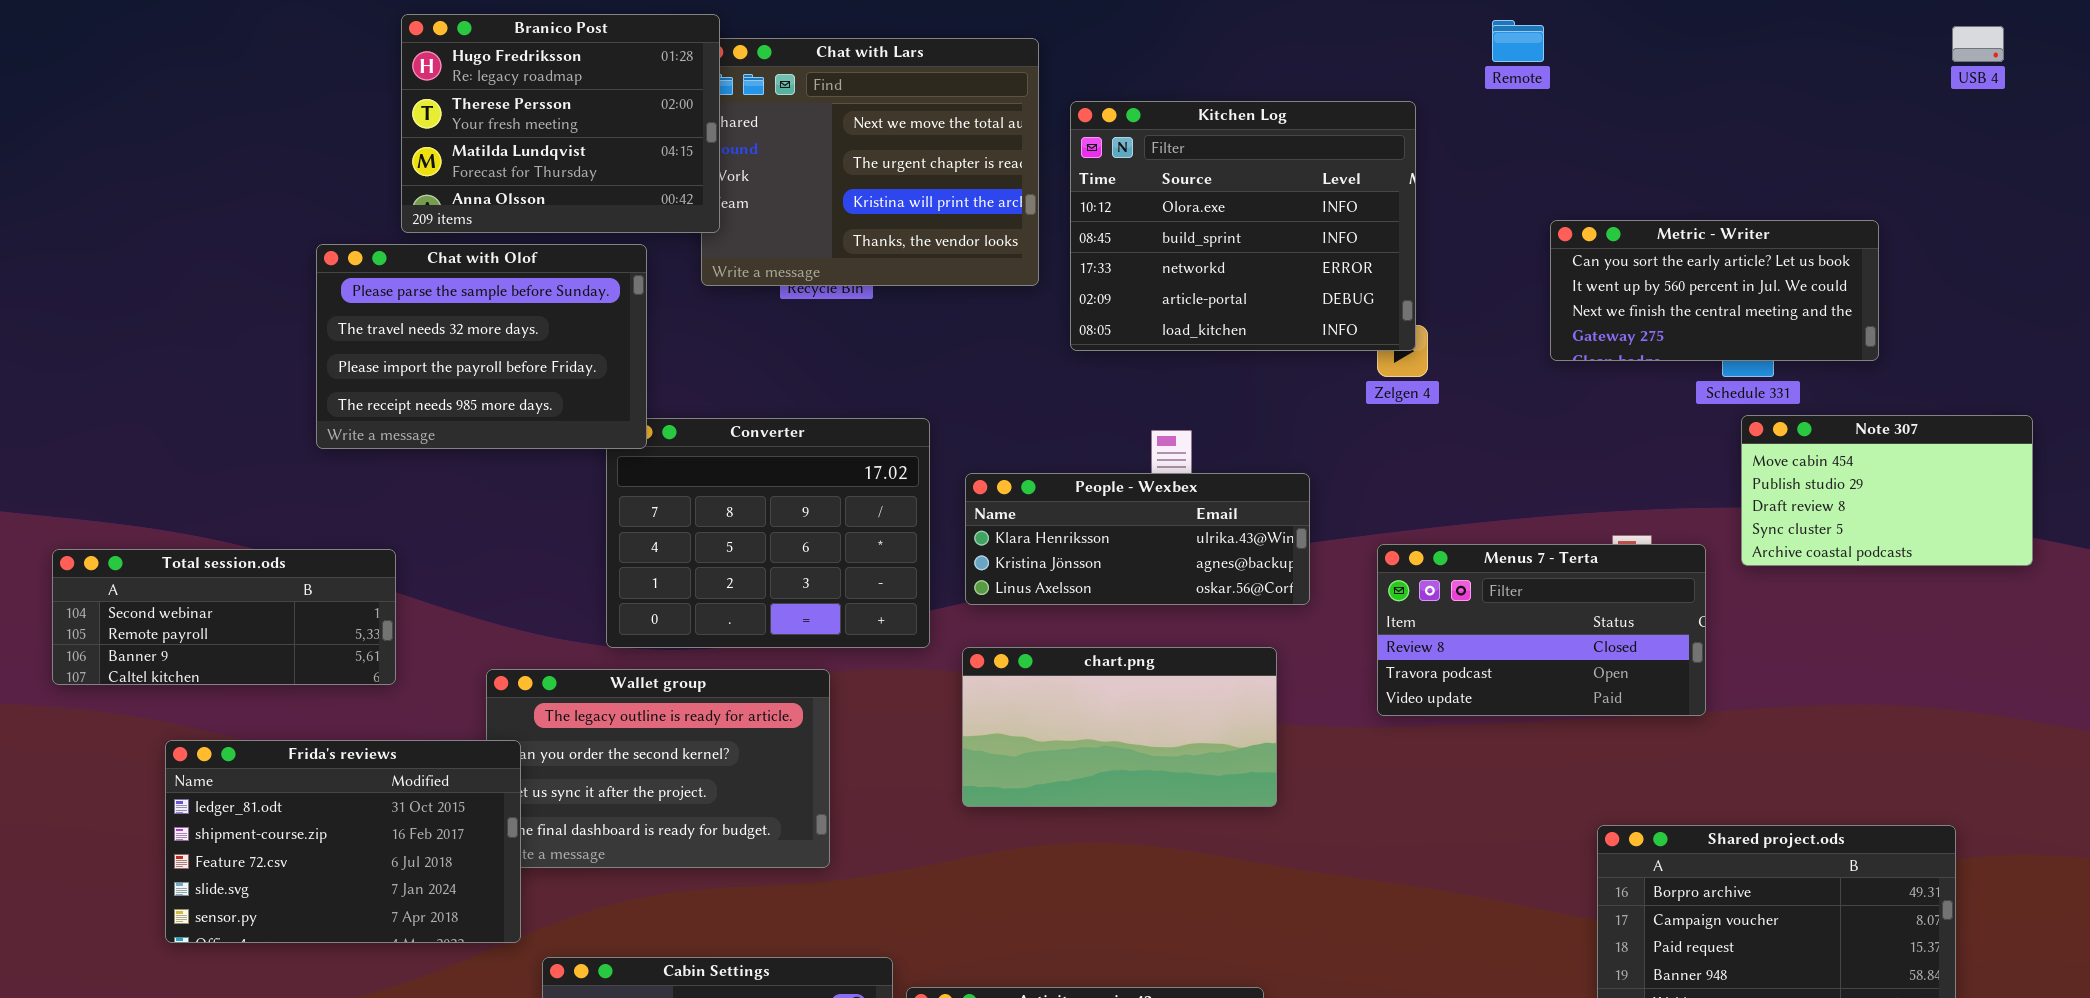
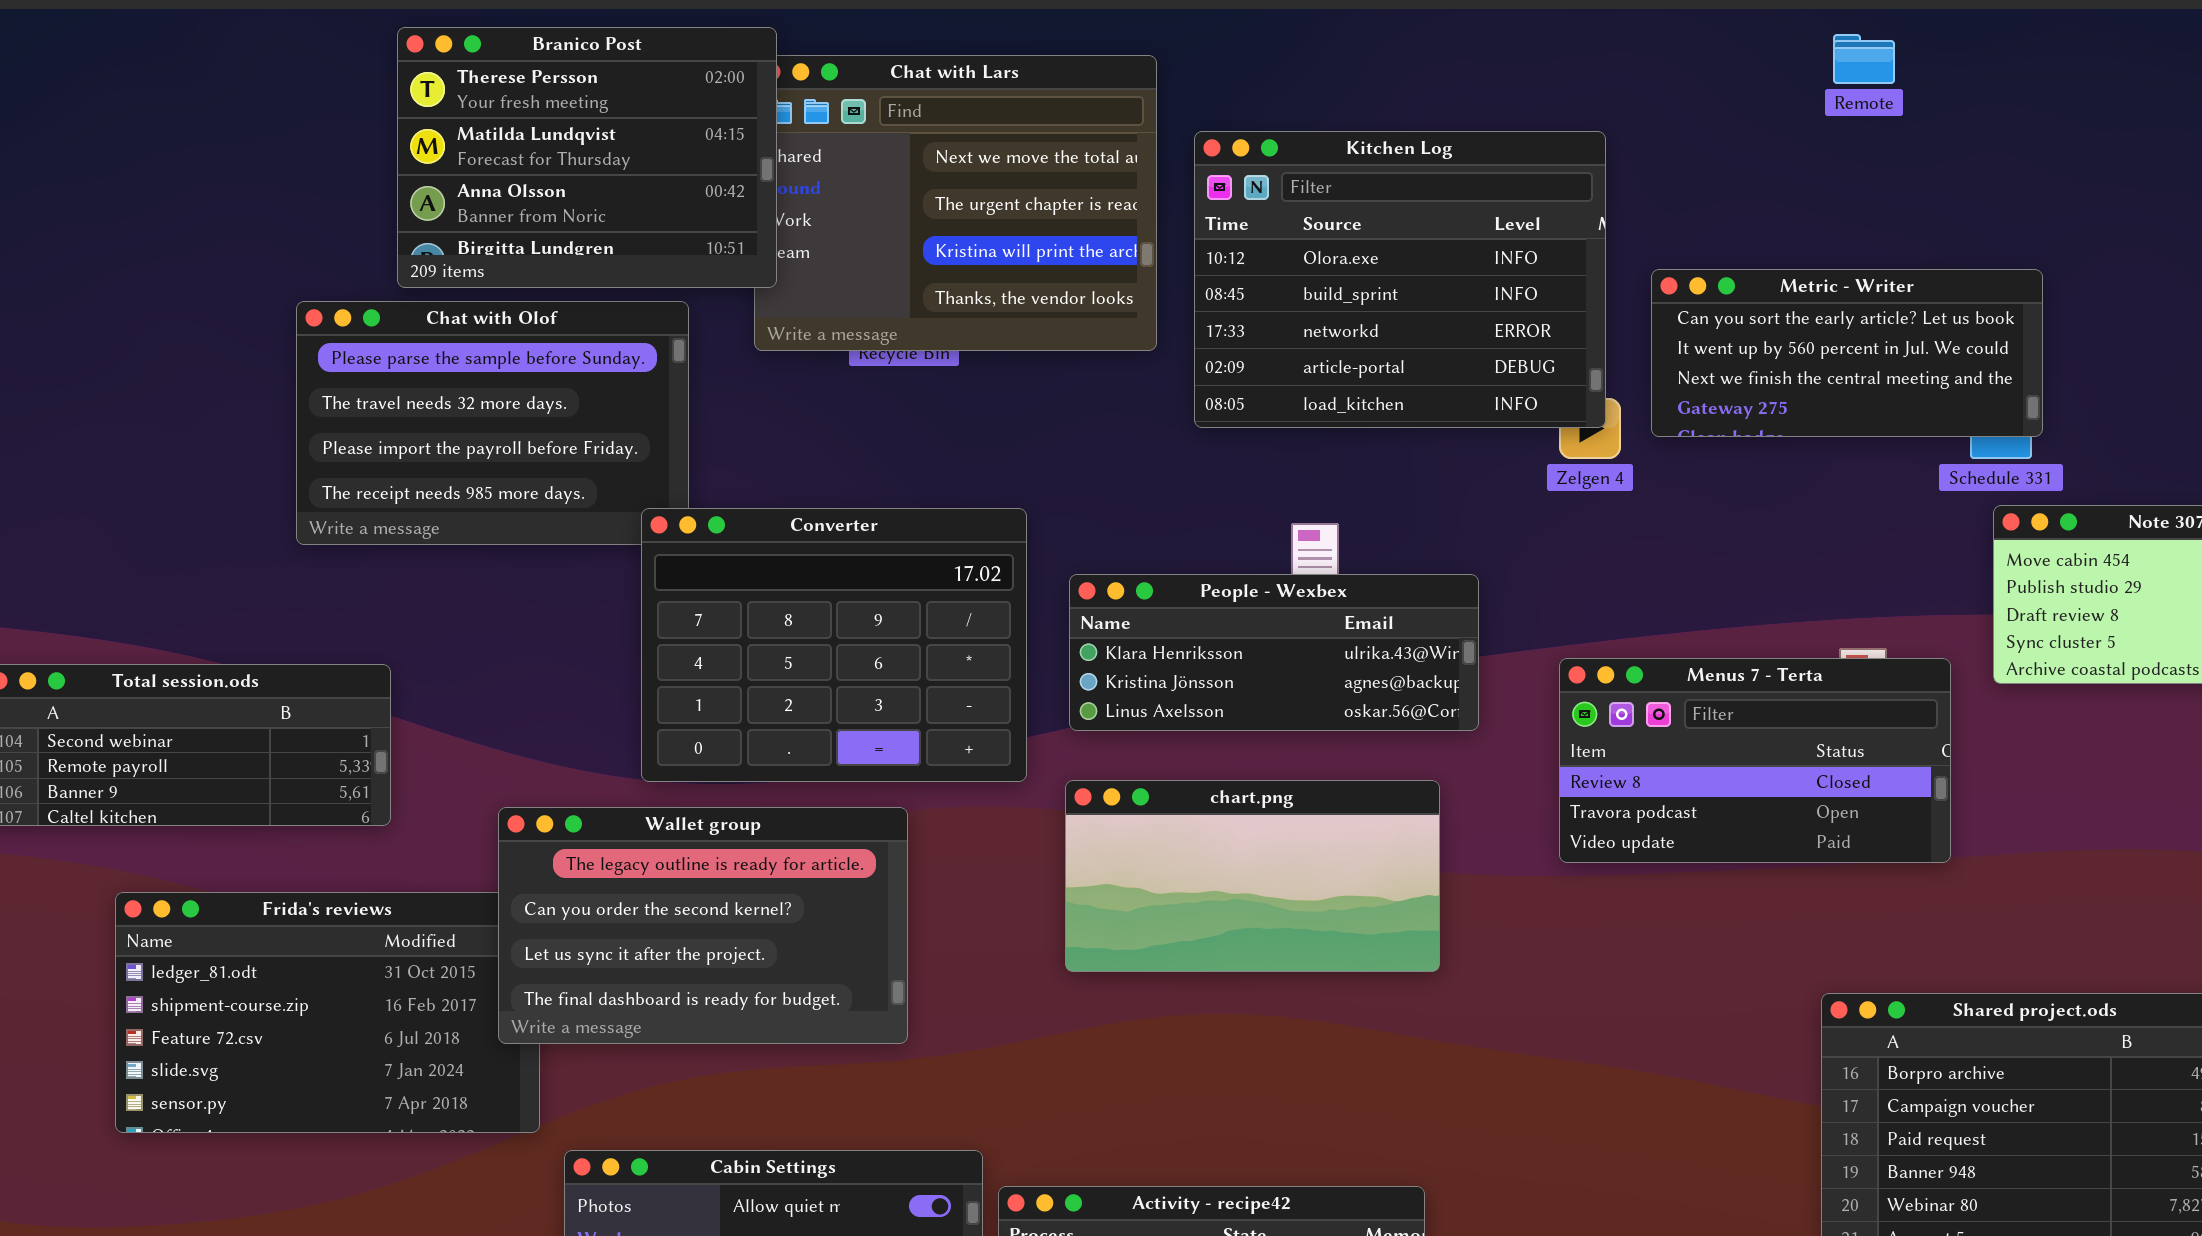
Branico Post: [401,14,720,233] -> [397,27,777,288], scrolled down 1 row
Remote: [1492,20,1544,62] -> [1833,34,1895,84], moved
Metric - Writer: [1550,220,1879,361] -> [1651,269,2043,437], moved
Converter: [606,418,930,648] -> [641,508,1027,782], raised
Wallet group: [486,669,830,868] -> [498,807,908,1044], raised

